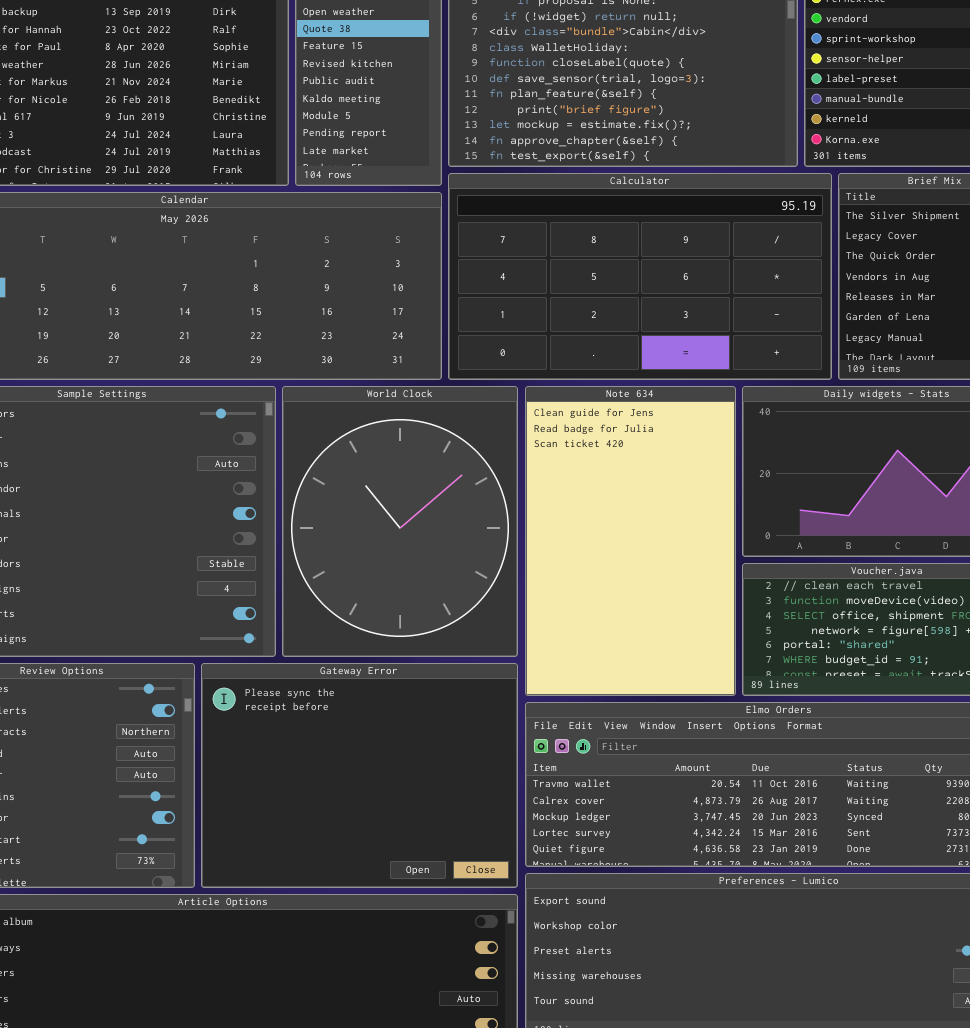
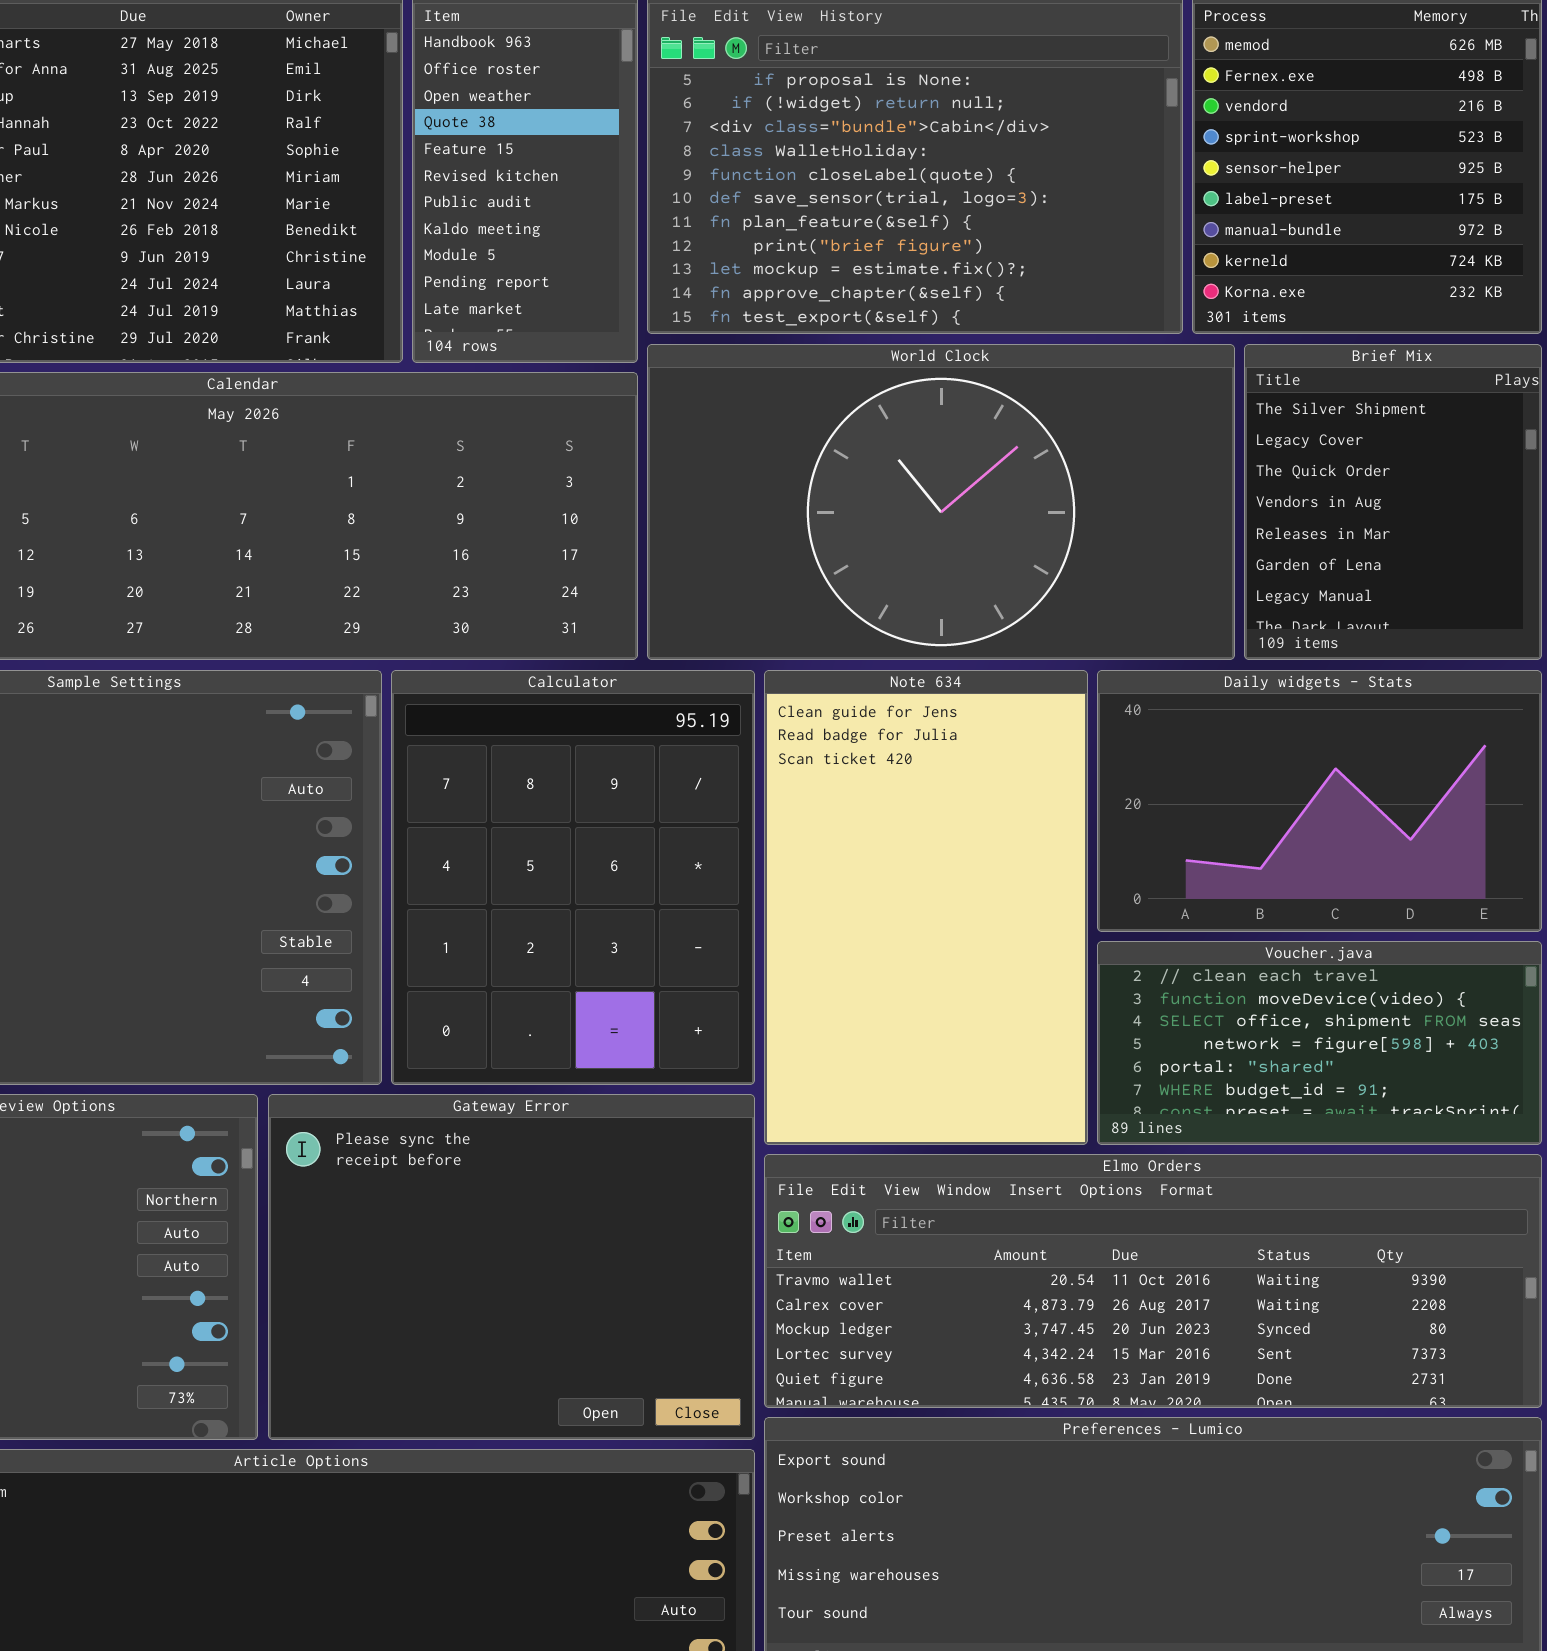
Calculator: [448,173,832,380] -> [391,670,755,1085], moved, resized
World Clock: [282,386,518,657] -> [647,344,1235,660], moved, resized

